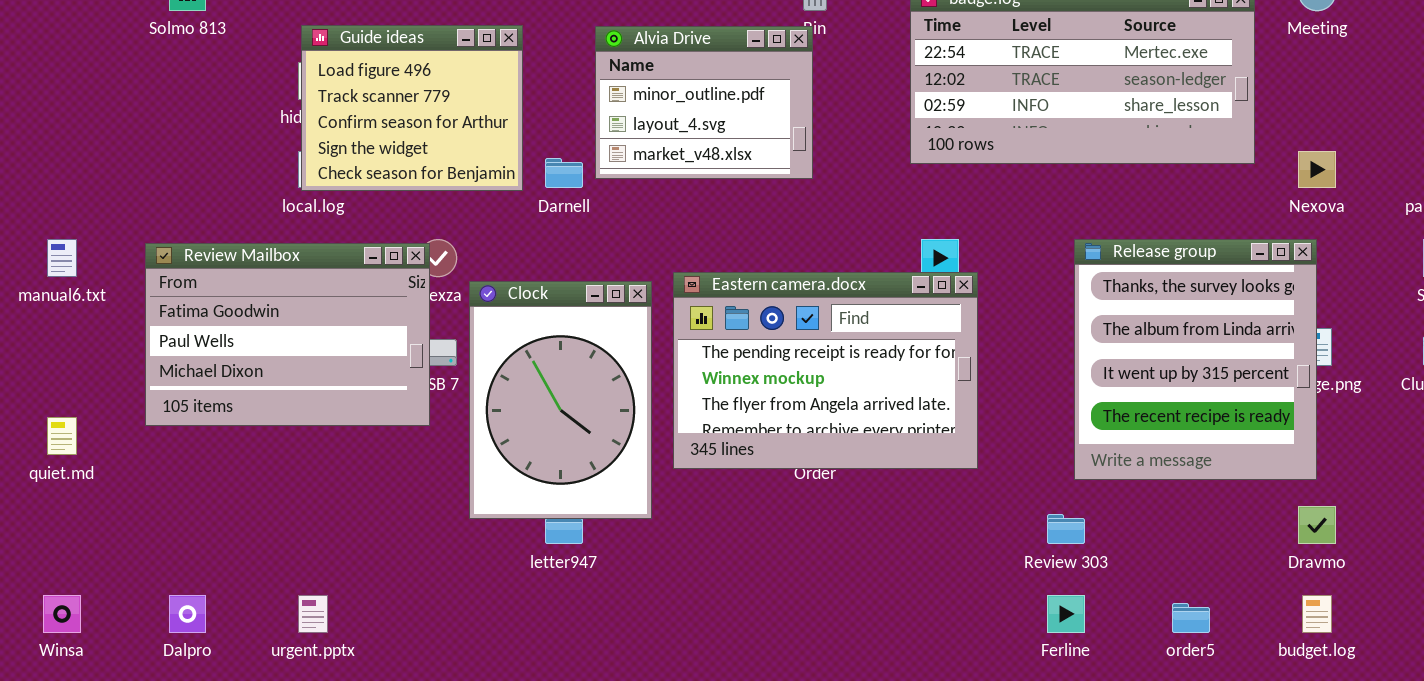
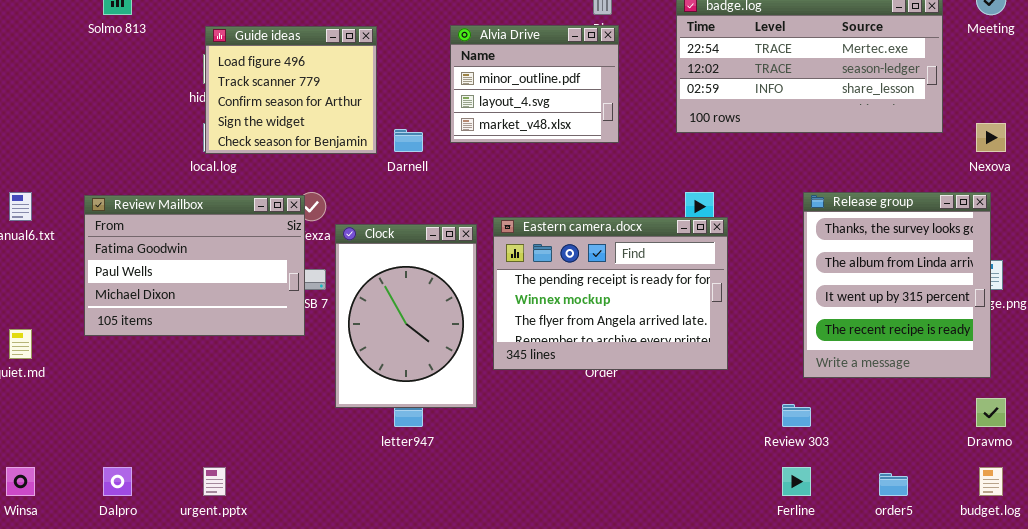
Alvia Drive: [595,26,813,179] -> [450,25,619,143], moved

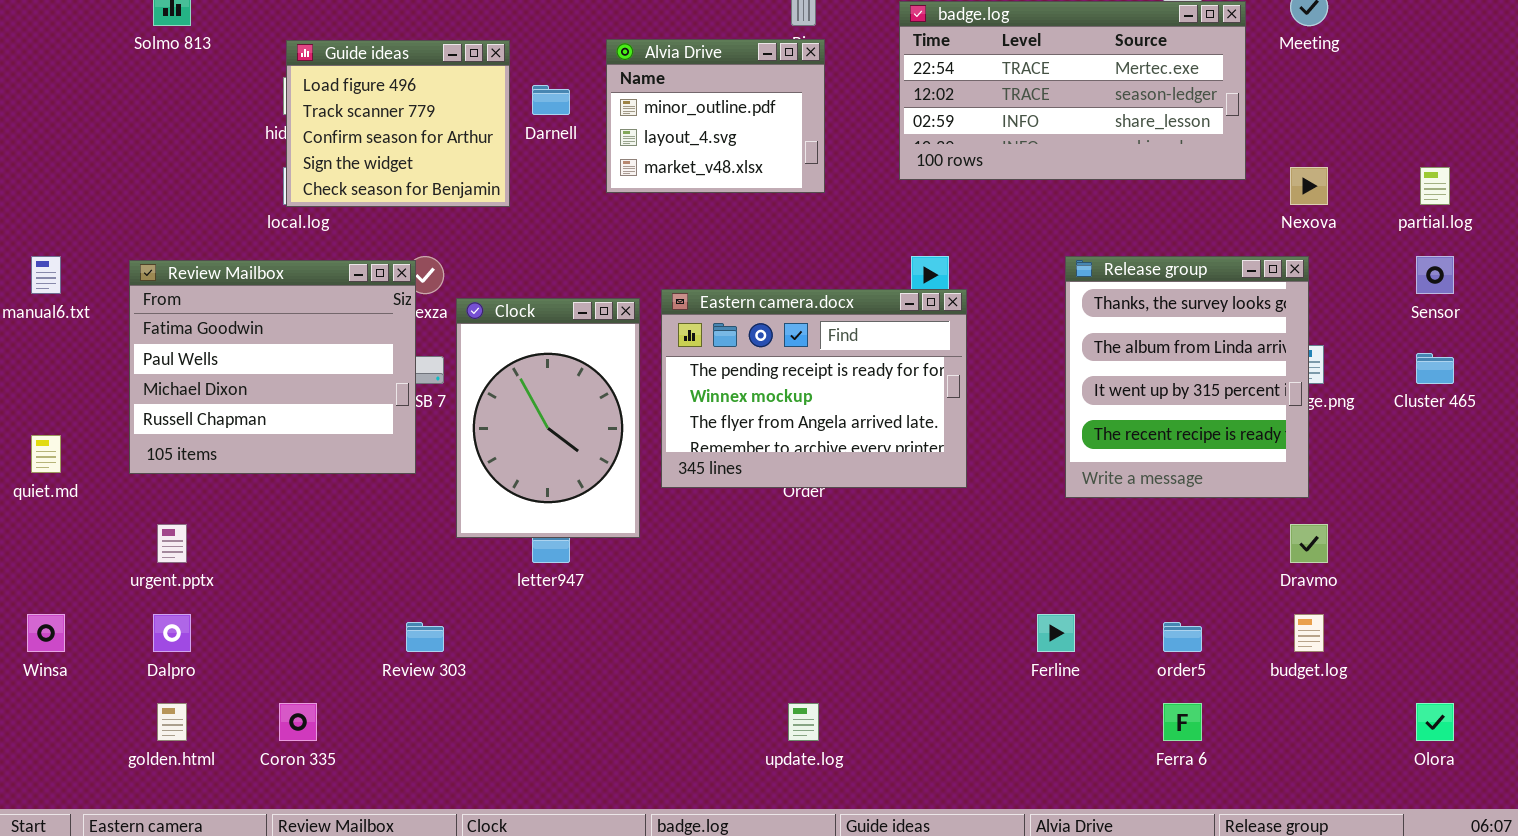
Darnell: [394,129,423,152] -> [532,85,570,115], moved
Review Mailbox: [84,195,305,336] -> [129,260,416,474], resized
Review 303: [782,404,811,427] -> [406,622,444,652], moved
urgent.pptx: [203,467,226,496] -> [157,524,187,563], moved

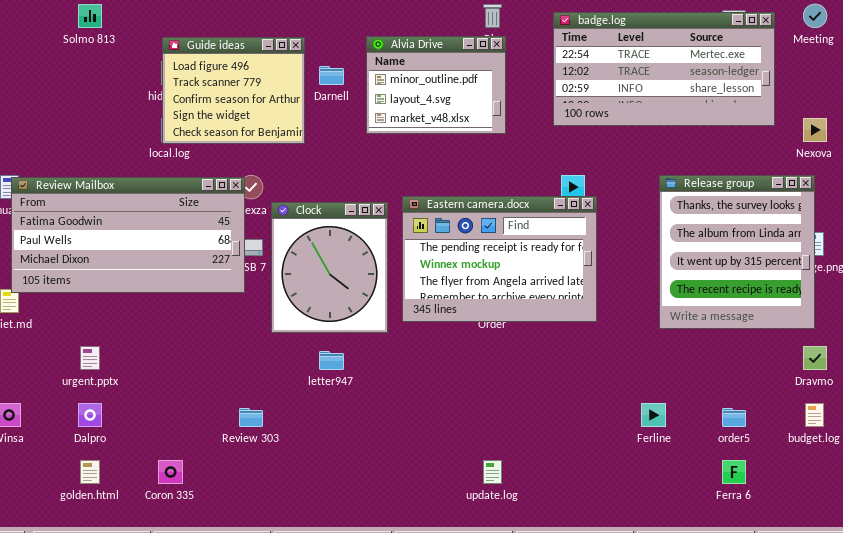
Review Mailbox: [129,260,416,474] -> [11,177,245,293], resized
Clock: [456,298,640,538] -> [271,202,388,333], resized

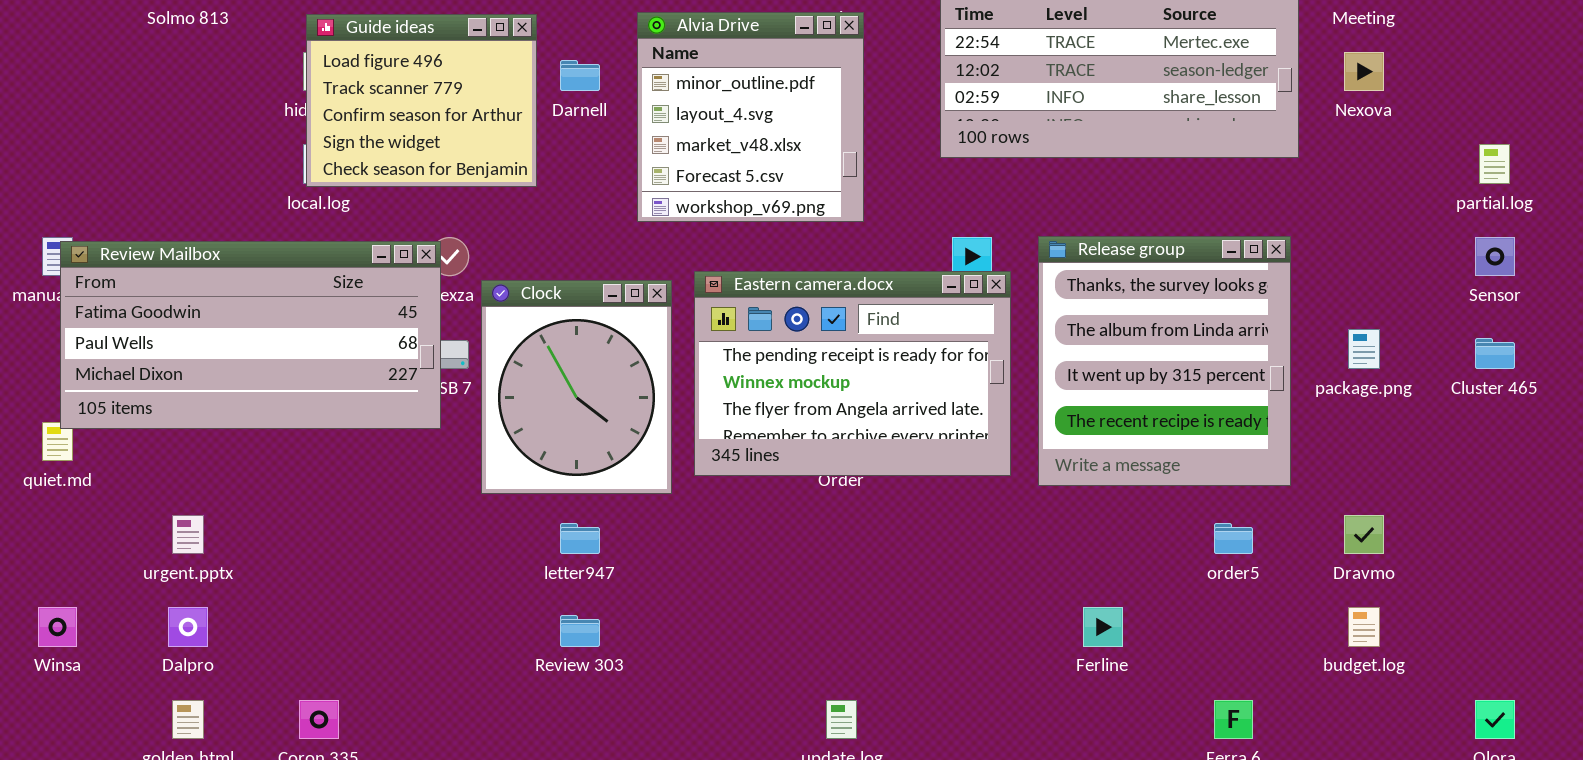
Alvia Drive: [366,36,506,134] -> [637,12,864,222], resized
Nexova: [803,118,827,142] -> [1344,52,1384,91], moved
Release group: [659,175,815,329] -> [1038,236,1291,486], moved
Review 303: [239,408,263,427] -> [560,615,600,647], moved
order5: [722,408,746,427] -> [1214,523,1253,554], moved

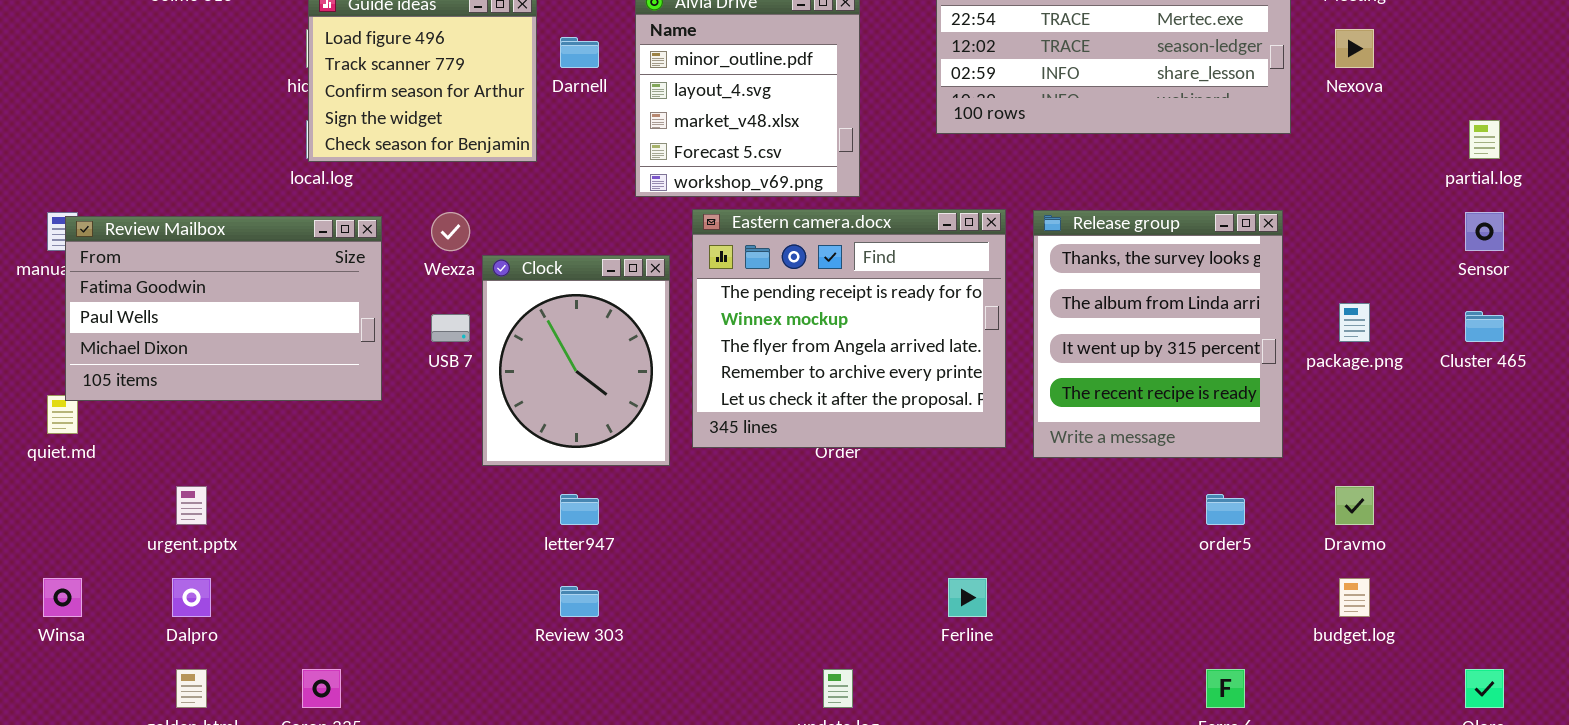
Review Mailbox: [60,241,441,429] -> [65,216,382,401], resized
Eastern camera.docx: [694,271,1011,476] -> [692,209,1006,448], resized
Ferline: [1083,607,1123,647] -> [948,578,987,617], moved

